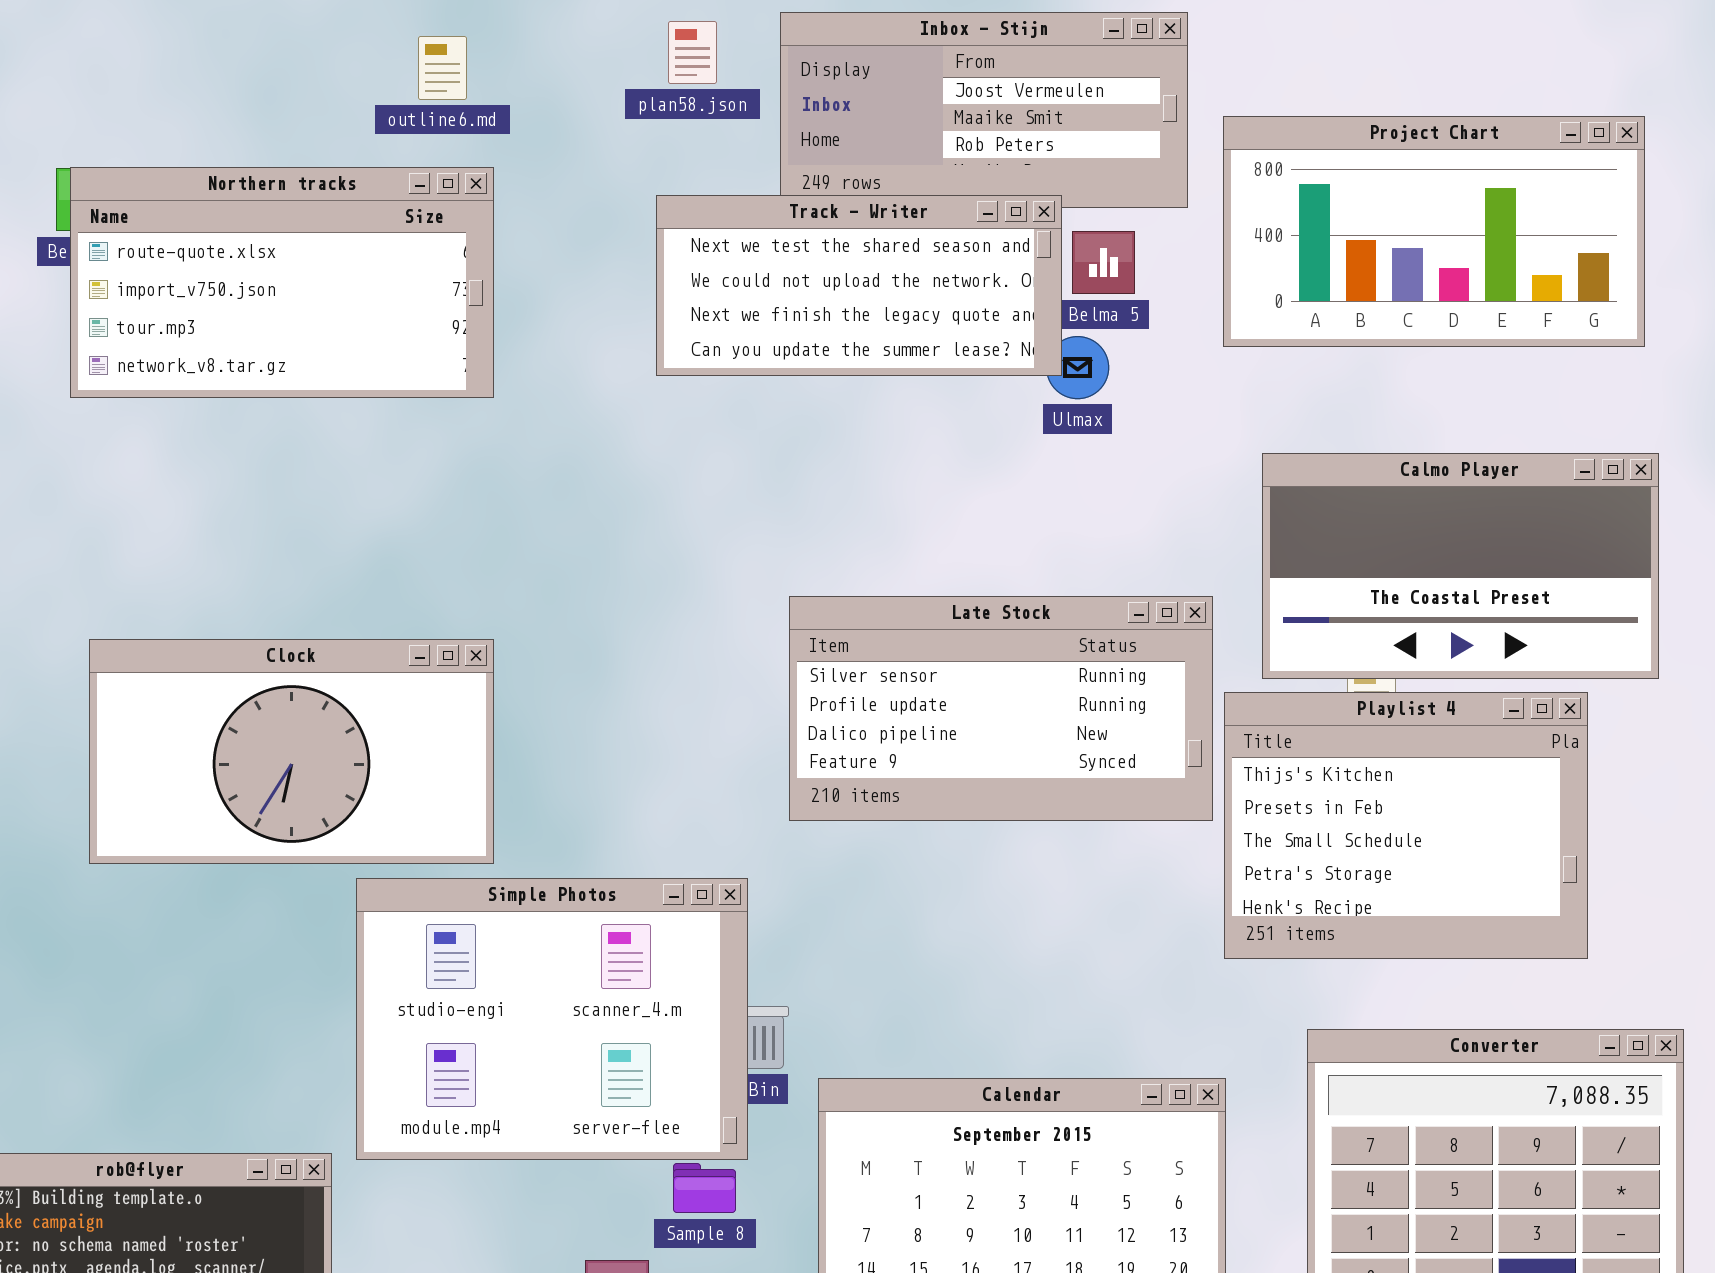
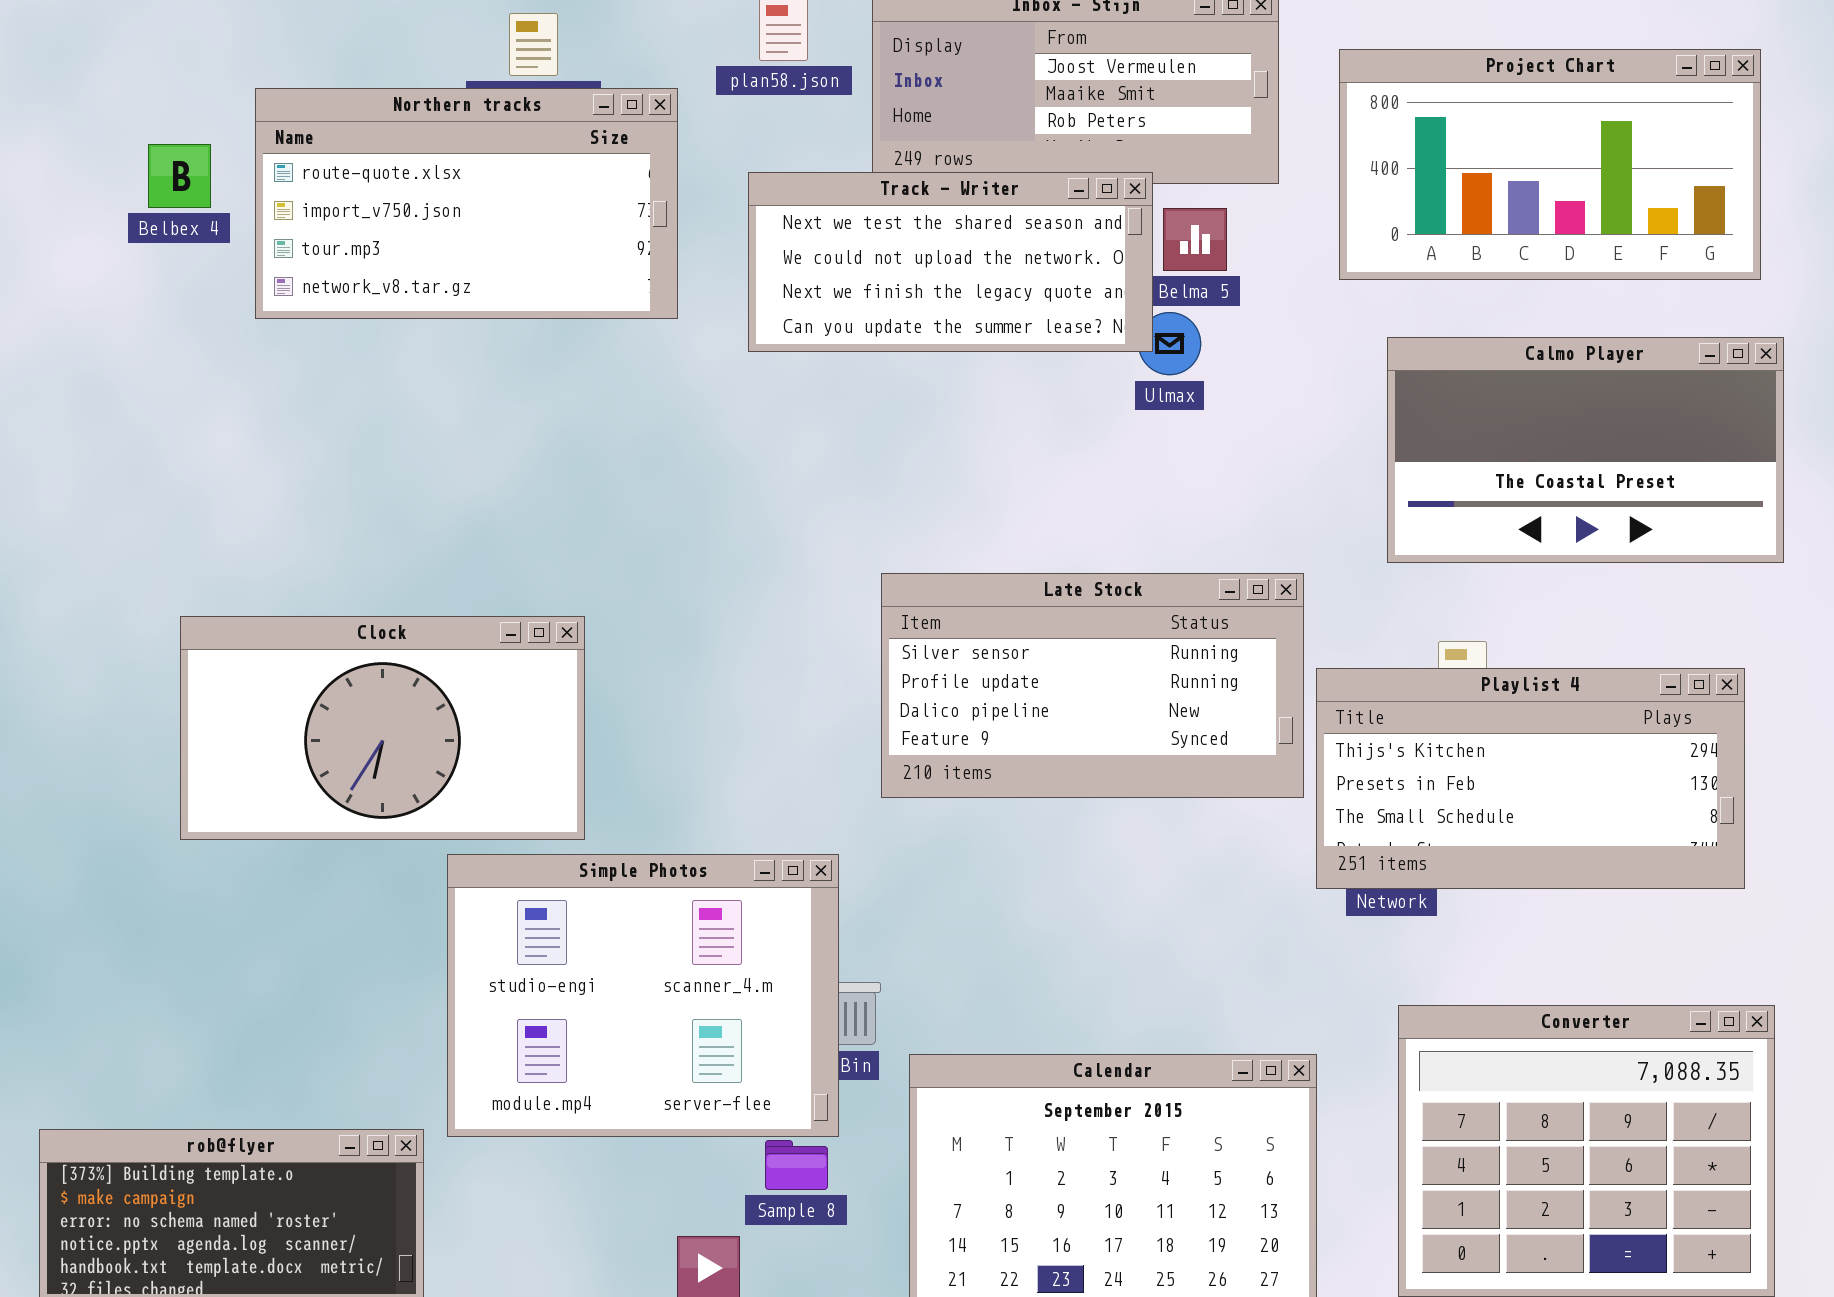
Project Chart: [1223,116,1645,347] -> [1339,49,1761,280], moved
Northern tracks: [70,167,494,398] -> [255,88,678,319], moved
Calmo Player: [1262,453,1659,679] -> [1387,337,1784,563], moved
Playlist 4: [1224,692,1588,959] -> [1316,668,1745,889], resized

